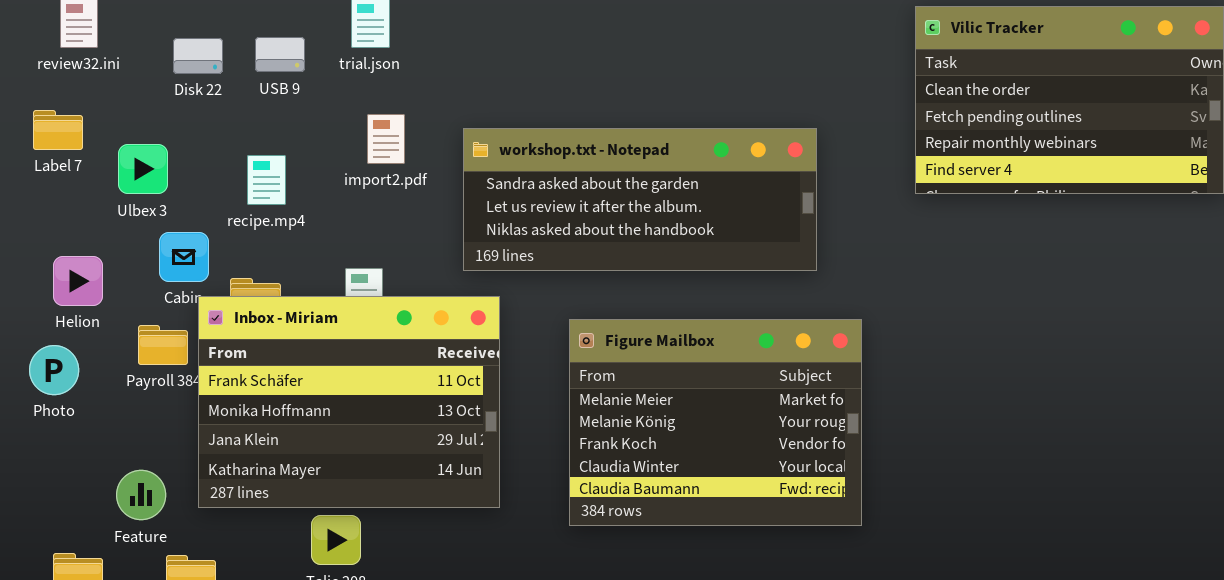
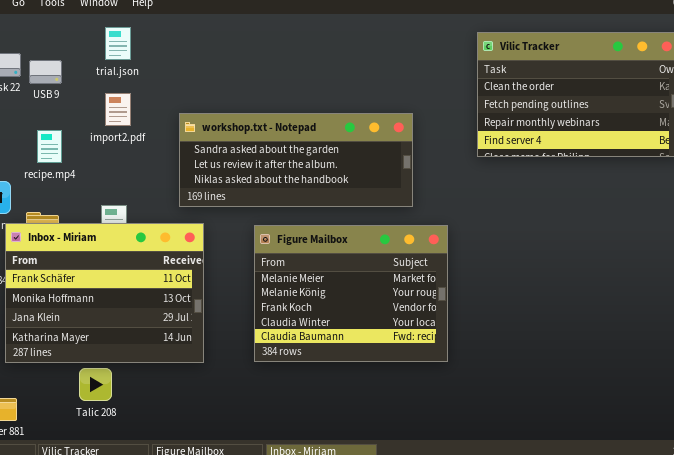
USB 9: [255,37,305,72] -> [29,60,62,84], moved
import2.pdf: [367,114,405,164] -> [105,93,131,126], moved
Figure Mailbox: [569,319,862,526] -> [254,225,448,362], moved

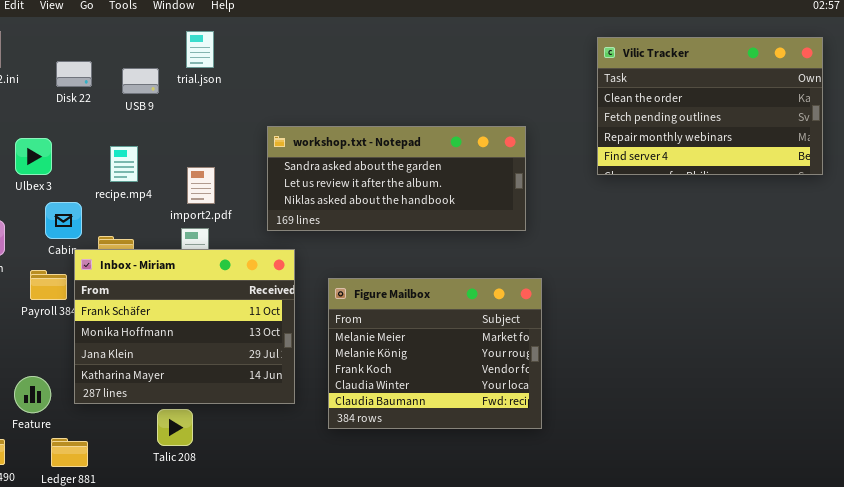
USB 9: [29,60,62,84] -> [122,68,159,94], moved
import2.pdf: [105,93,131,126] -> [187,167,215,204], moved
Figure Mailbox: [254,225,448,362] -> [328,278,542,429], moved

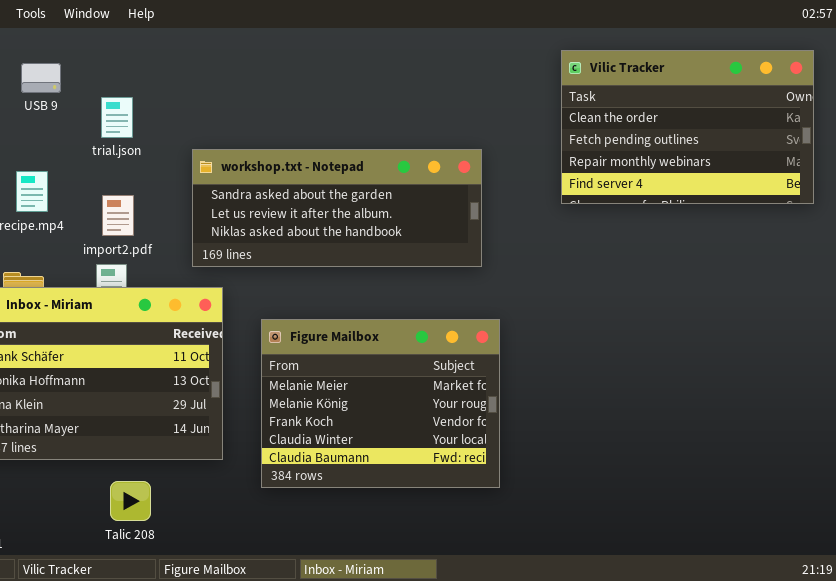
trial.json: [186,31,214,68] -> [101,97,133,138], moved
USB 9: [122,68,159,94] -> [21,63,61,93], moved
Talic 208: [157,409,193,446] -> [110,481,151,521], moved

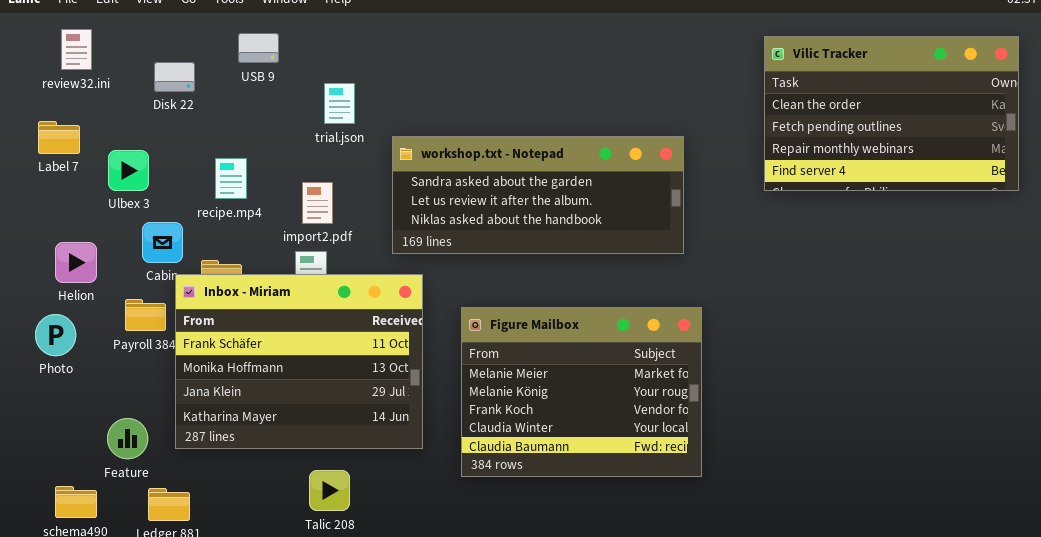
USB 9: [21,63,61,93] -> [238,33,279,63], moved
trial.json: [101,97,133,138] -> [324,83,355,124], moved

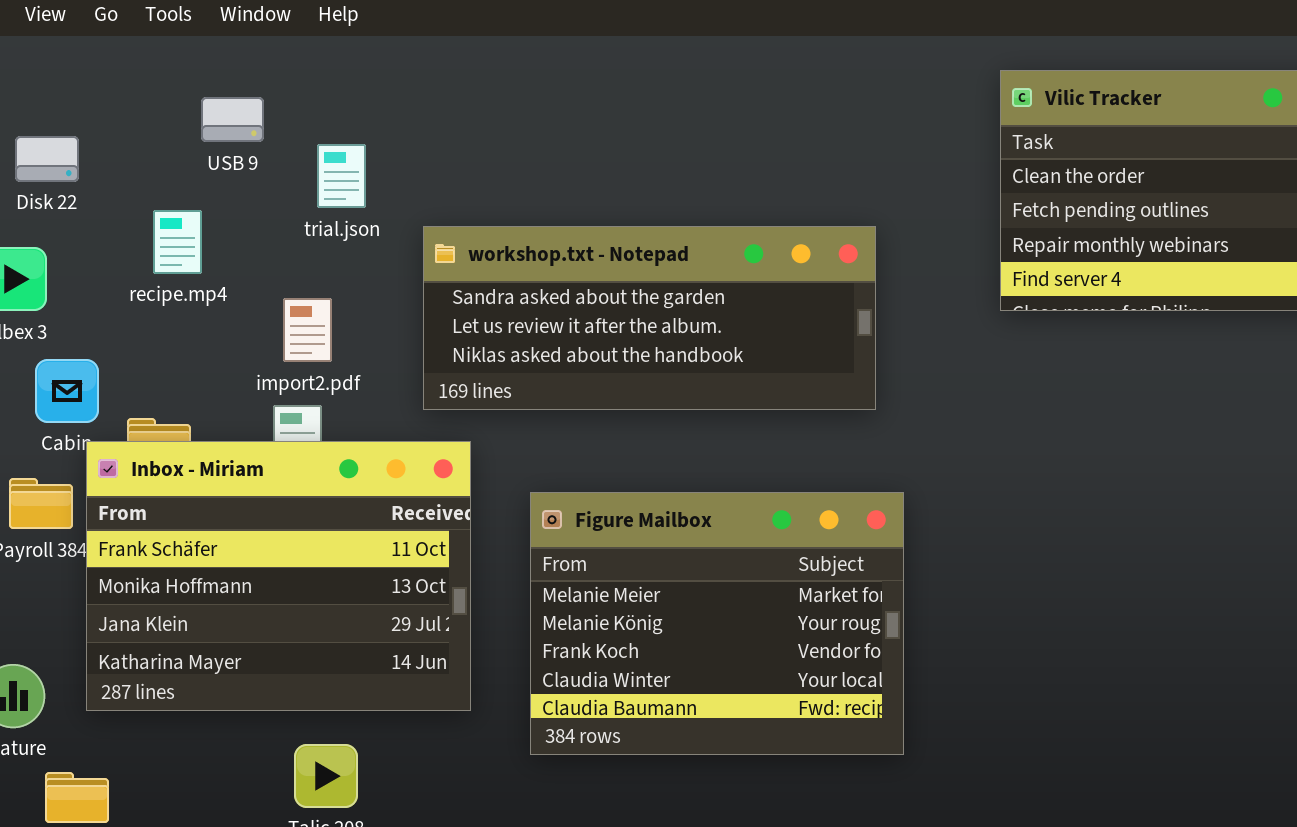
USB 9: [238,33,279,63] -> [201,97,264,142], moved
Disk 22: [154,62,195,92] -> [15,136,79,182], moved
recipe.mp4: [215,158,247,199] -> [153,210,202,274], moved

